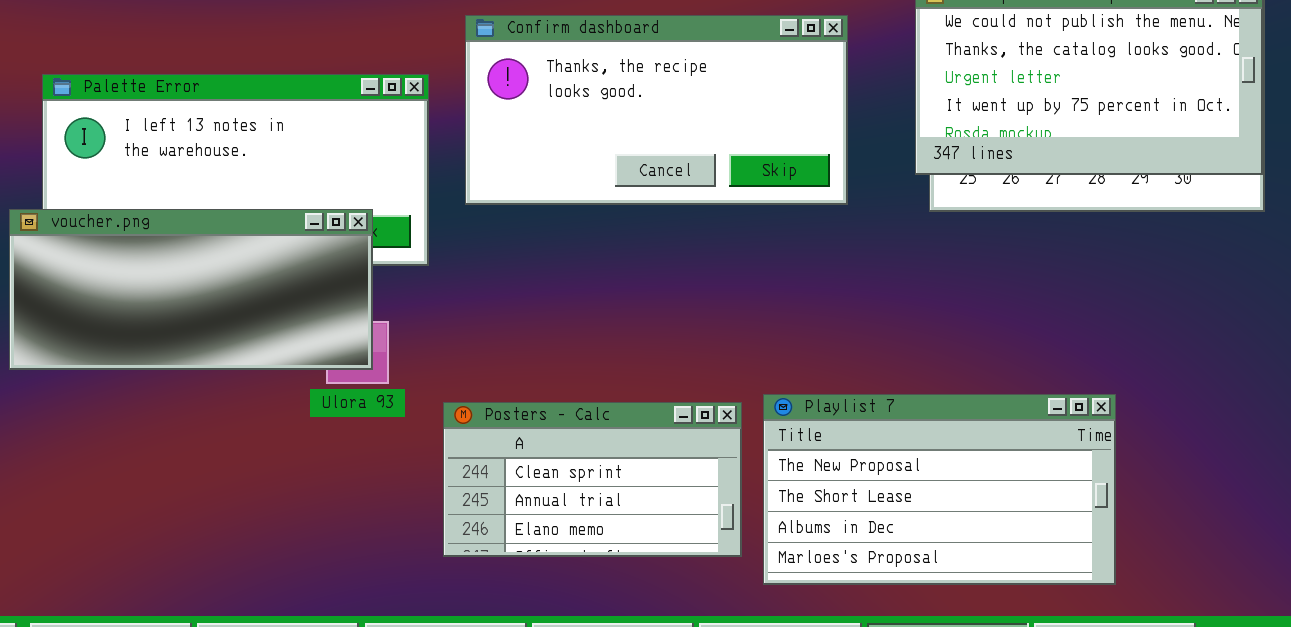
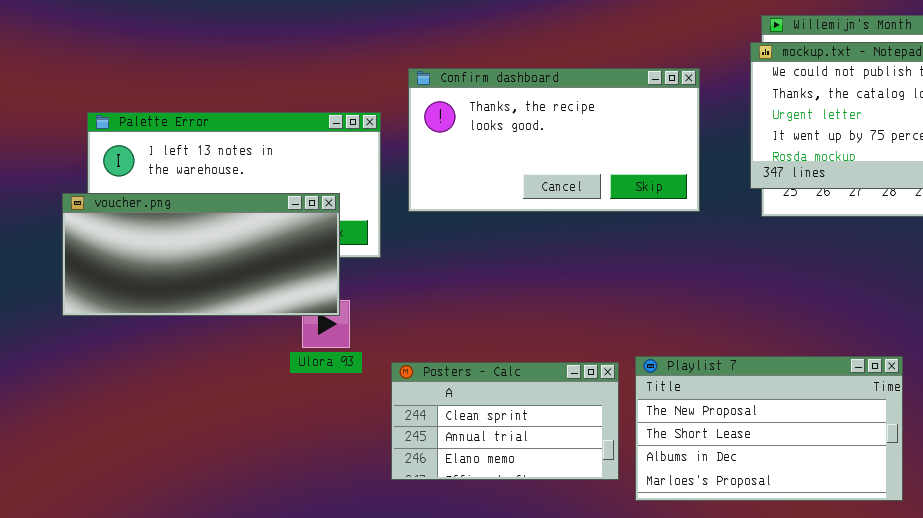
voucher.png: [9,209,373,370] -> [62,193,340,316], moved

